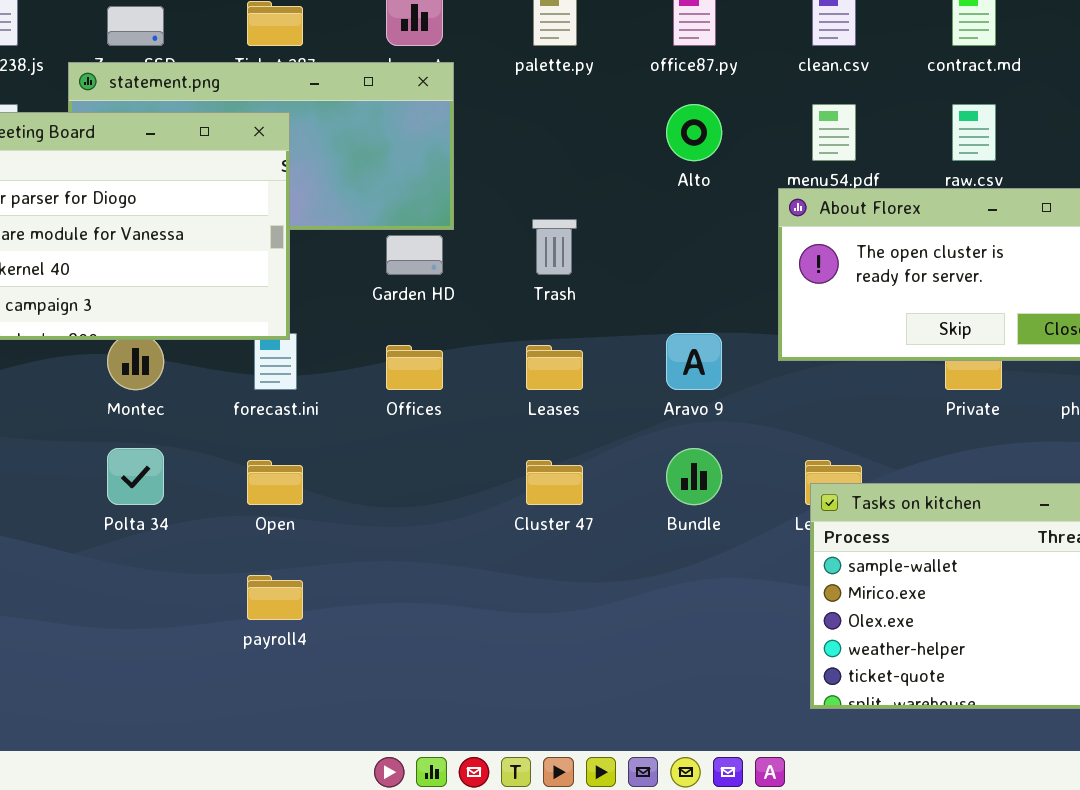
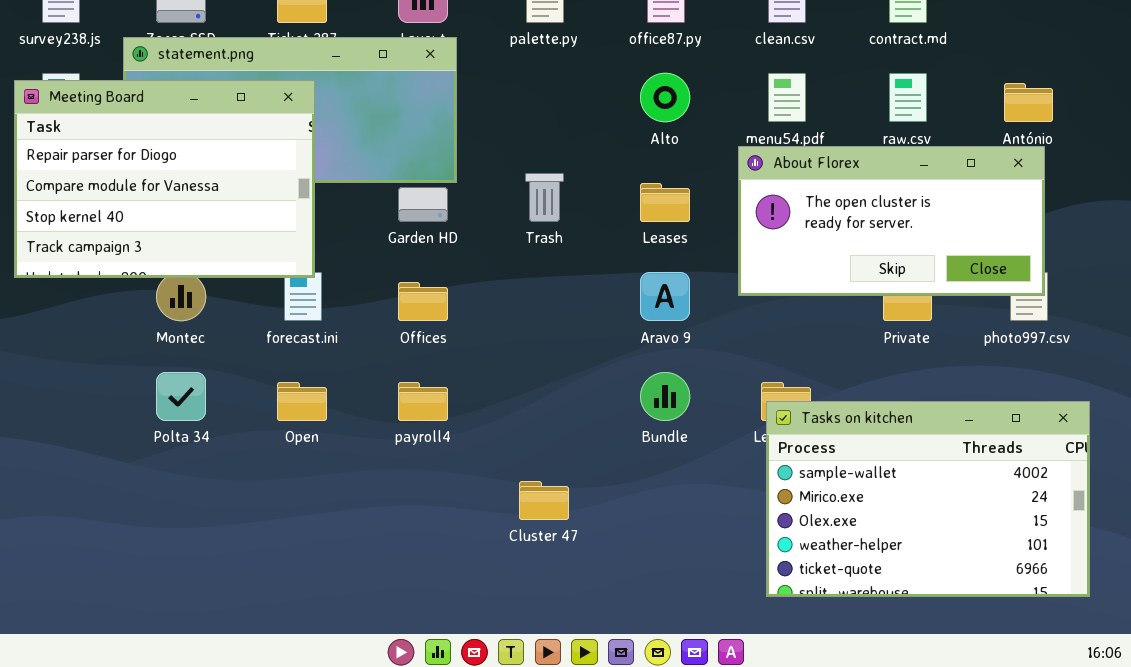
Leases: [526,345,583,390] -> [640,183,690,222], moved
Cluster 47: [526,460,583,505] -> [519,481,569,520], moved
payroll4: [247,575,303,620] -> [398,382,448,421], moved

